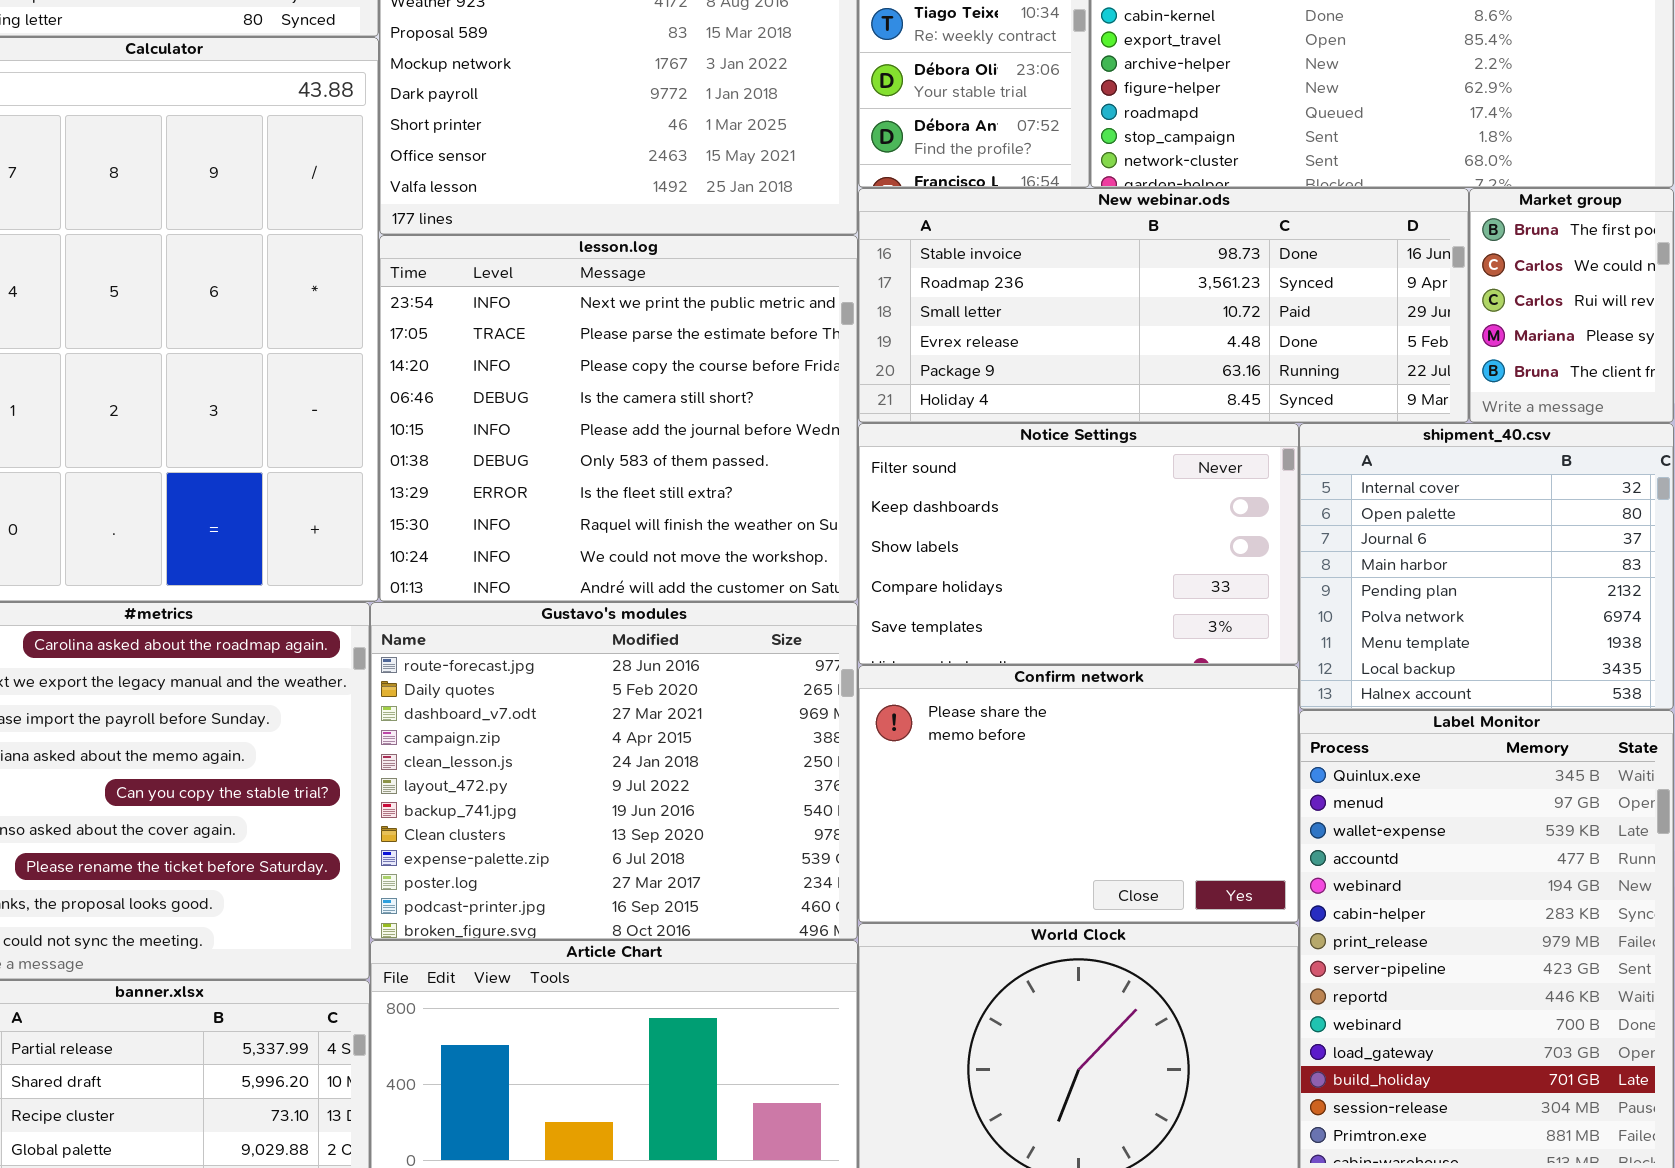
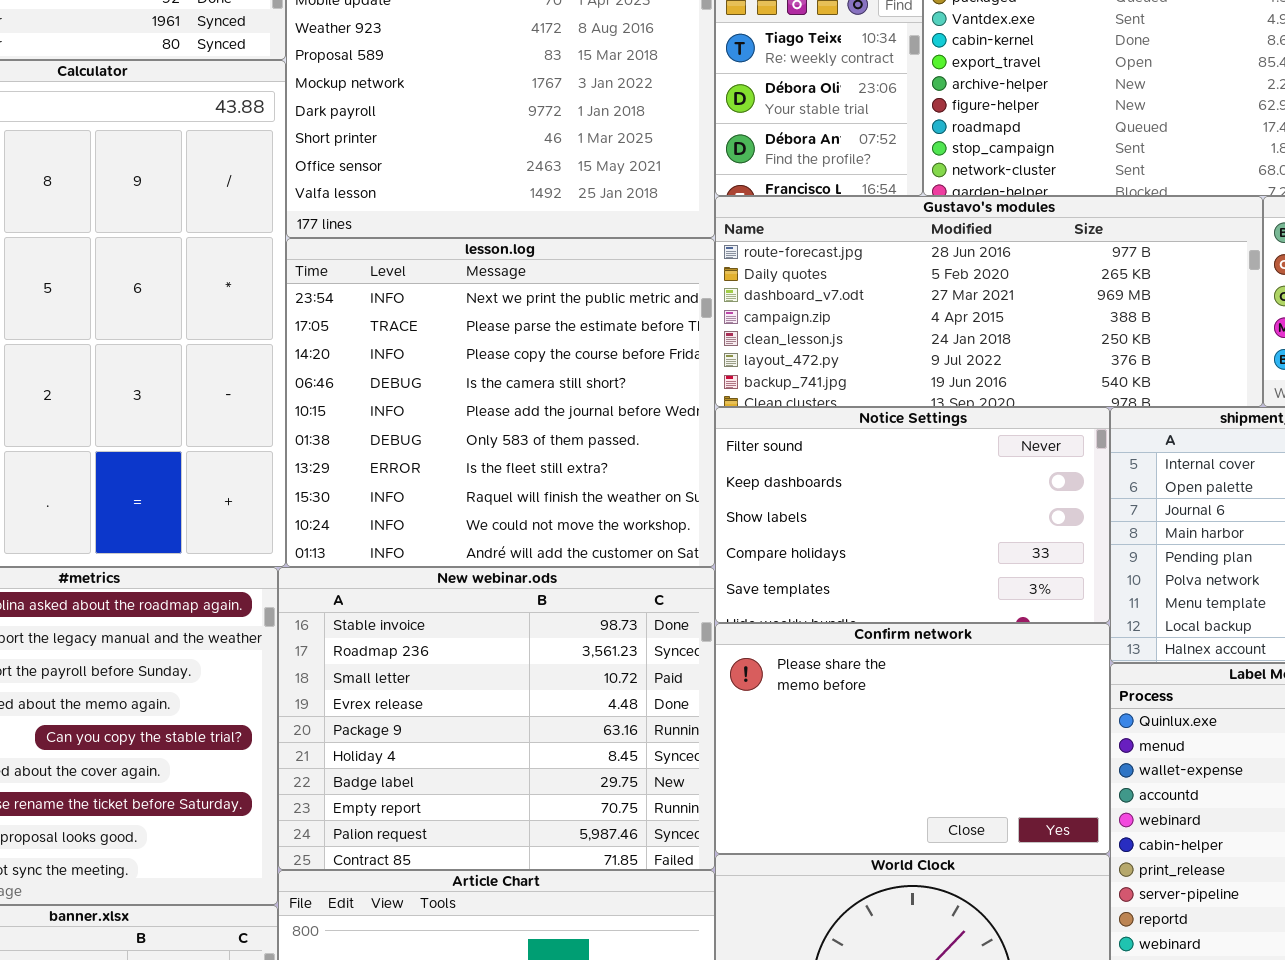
New webinar.ods: [858,188,1469,423] -> [278,567,715,870], moved, resized
Gustavo's modules: [370,602,858,940] -> [715,196,1263,407], moved, resized

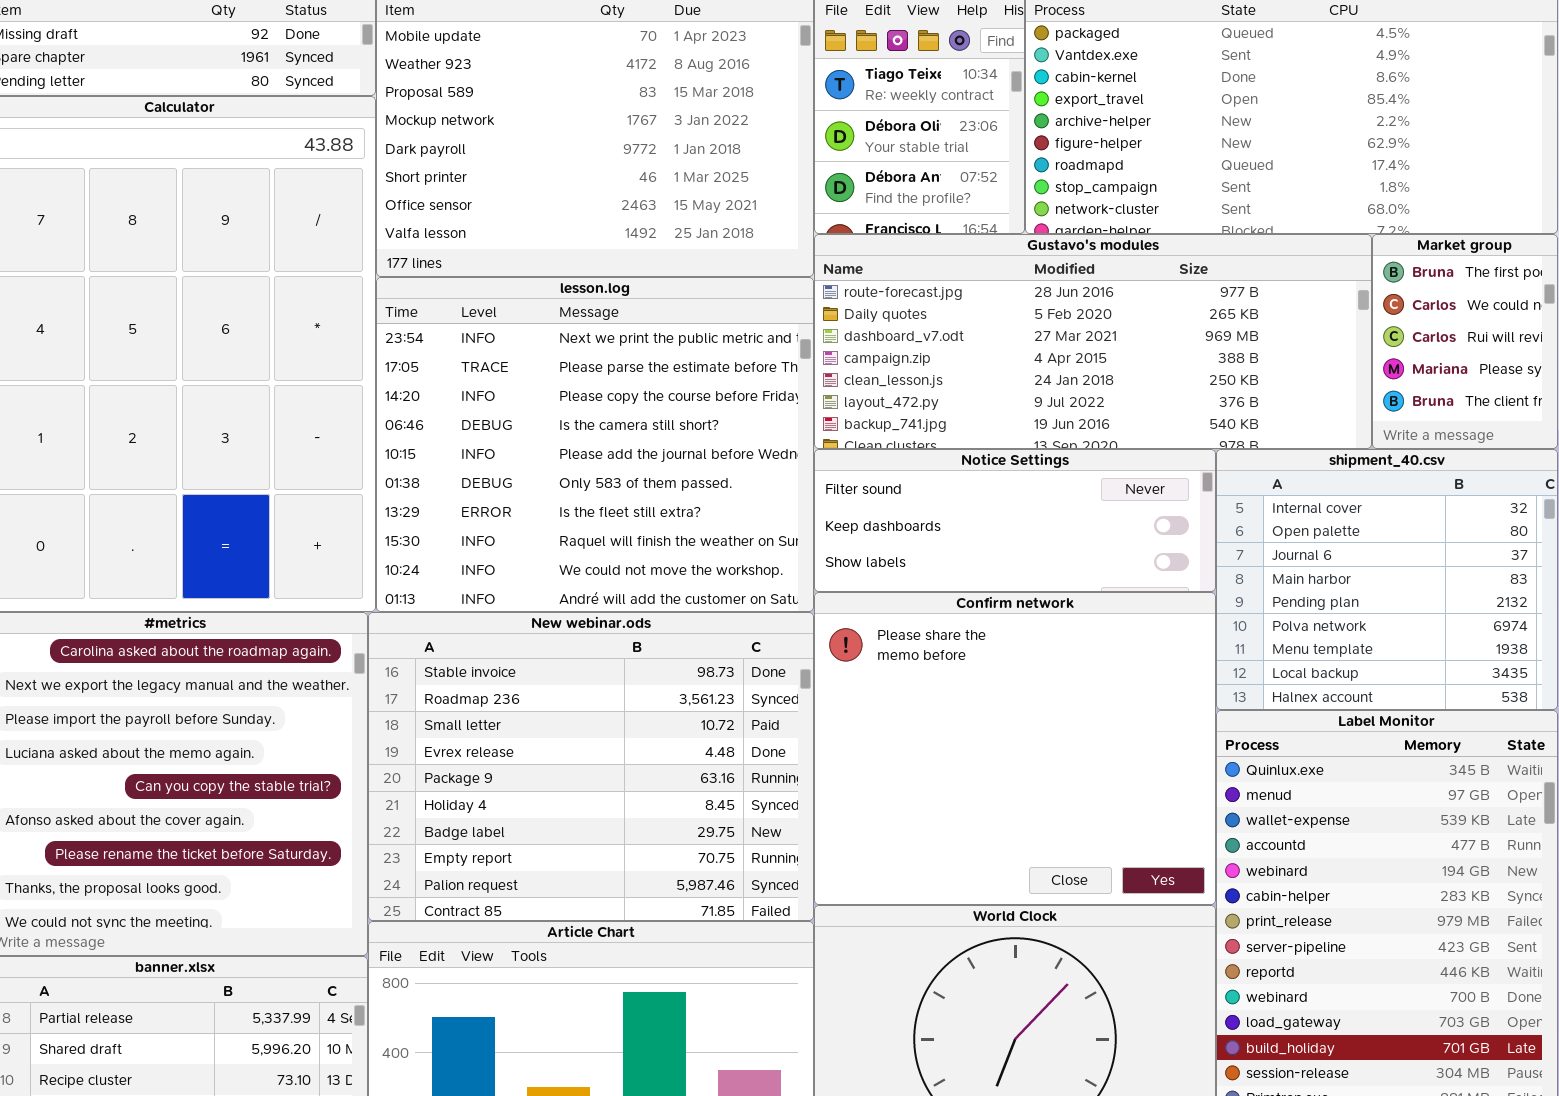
Notice Settings: [715,407,1110,623] -> [814,449,1216,592], resized
Confirm network: [715,623,1110,854] -> [814,592,1216,905], resized

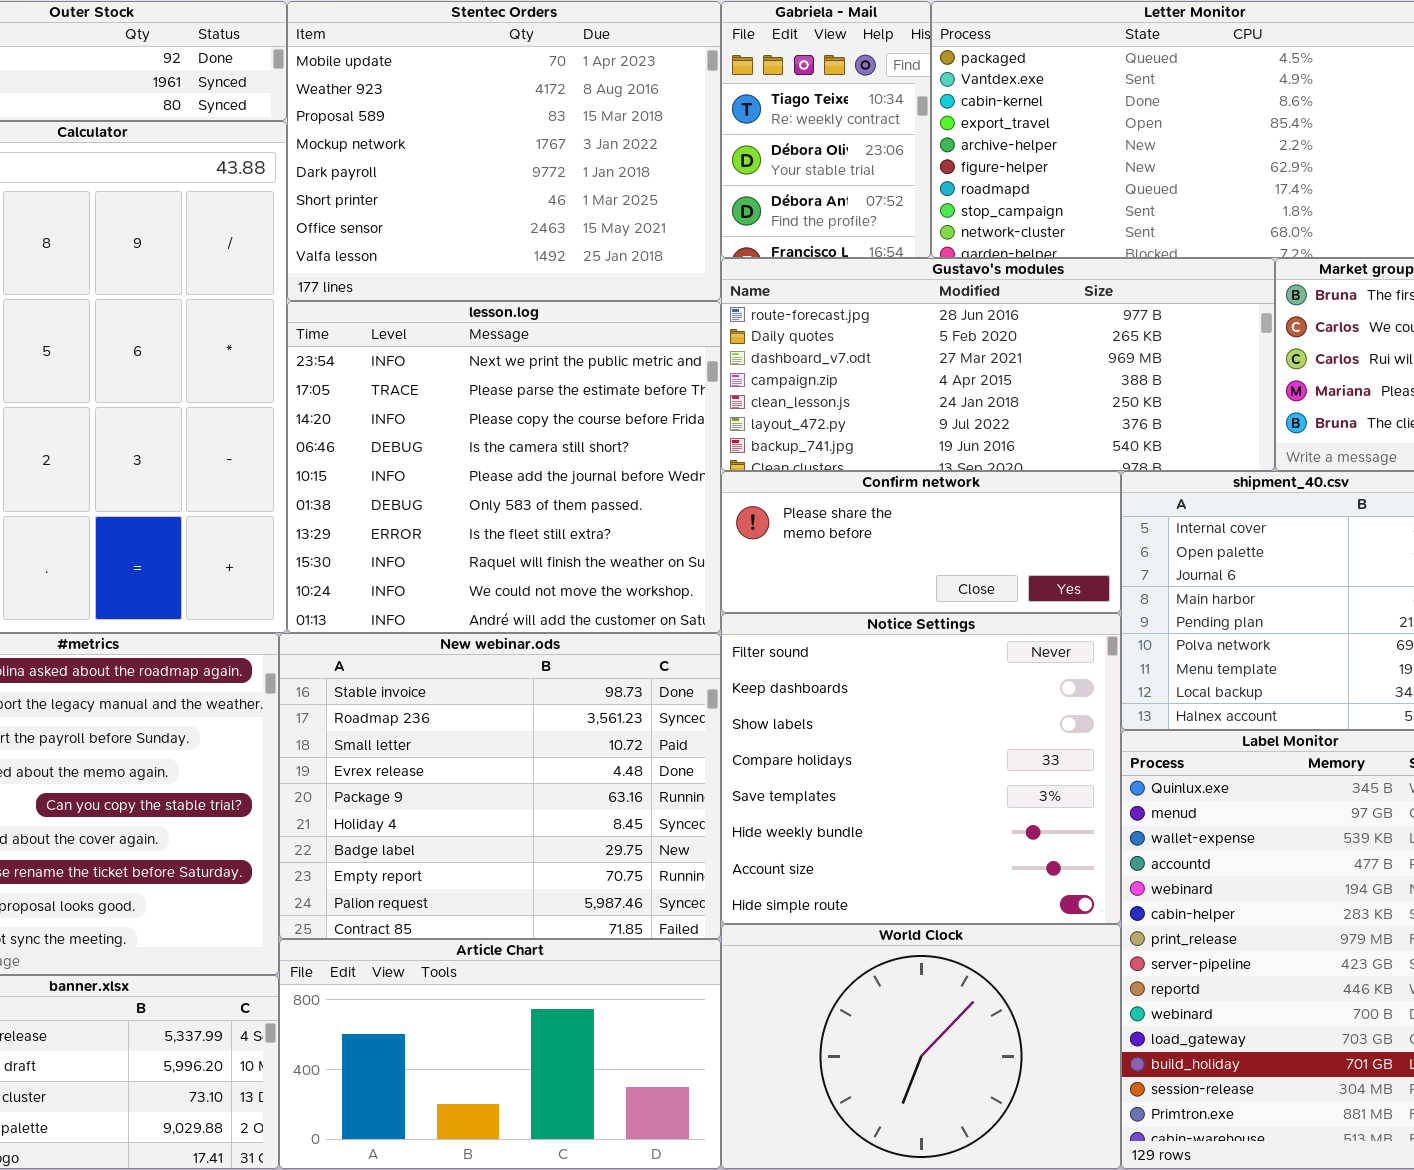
Notice Settings: [814,449,1216,592] -> [721,613,1121,924], moved, resized
Confirm network: [814,592,1216,905] -> [721,471,1121,613], moved, resized

